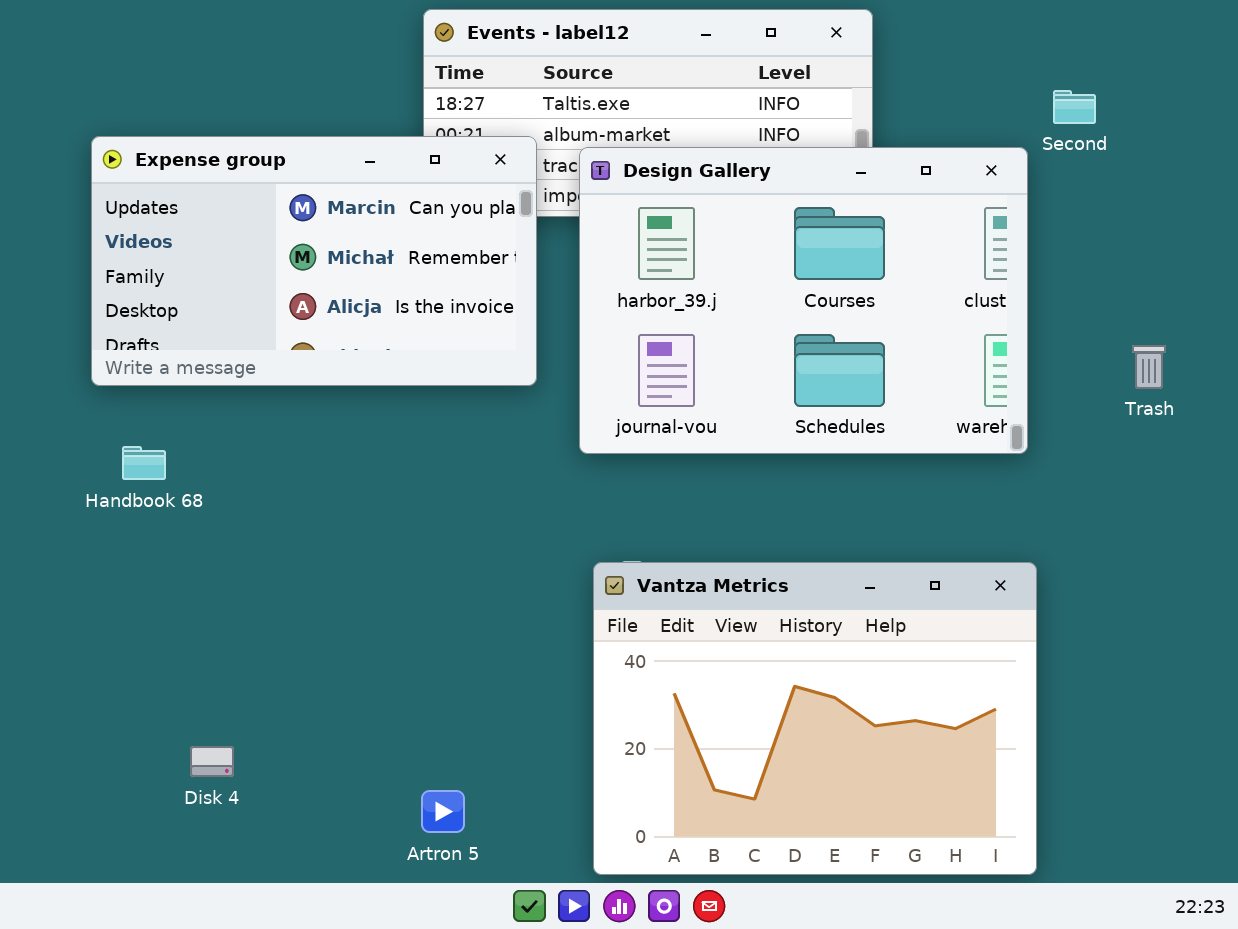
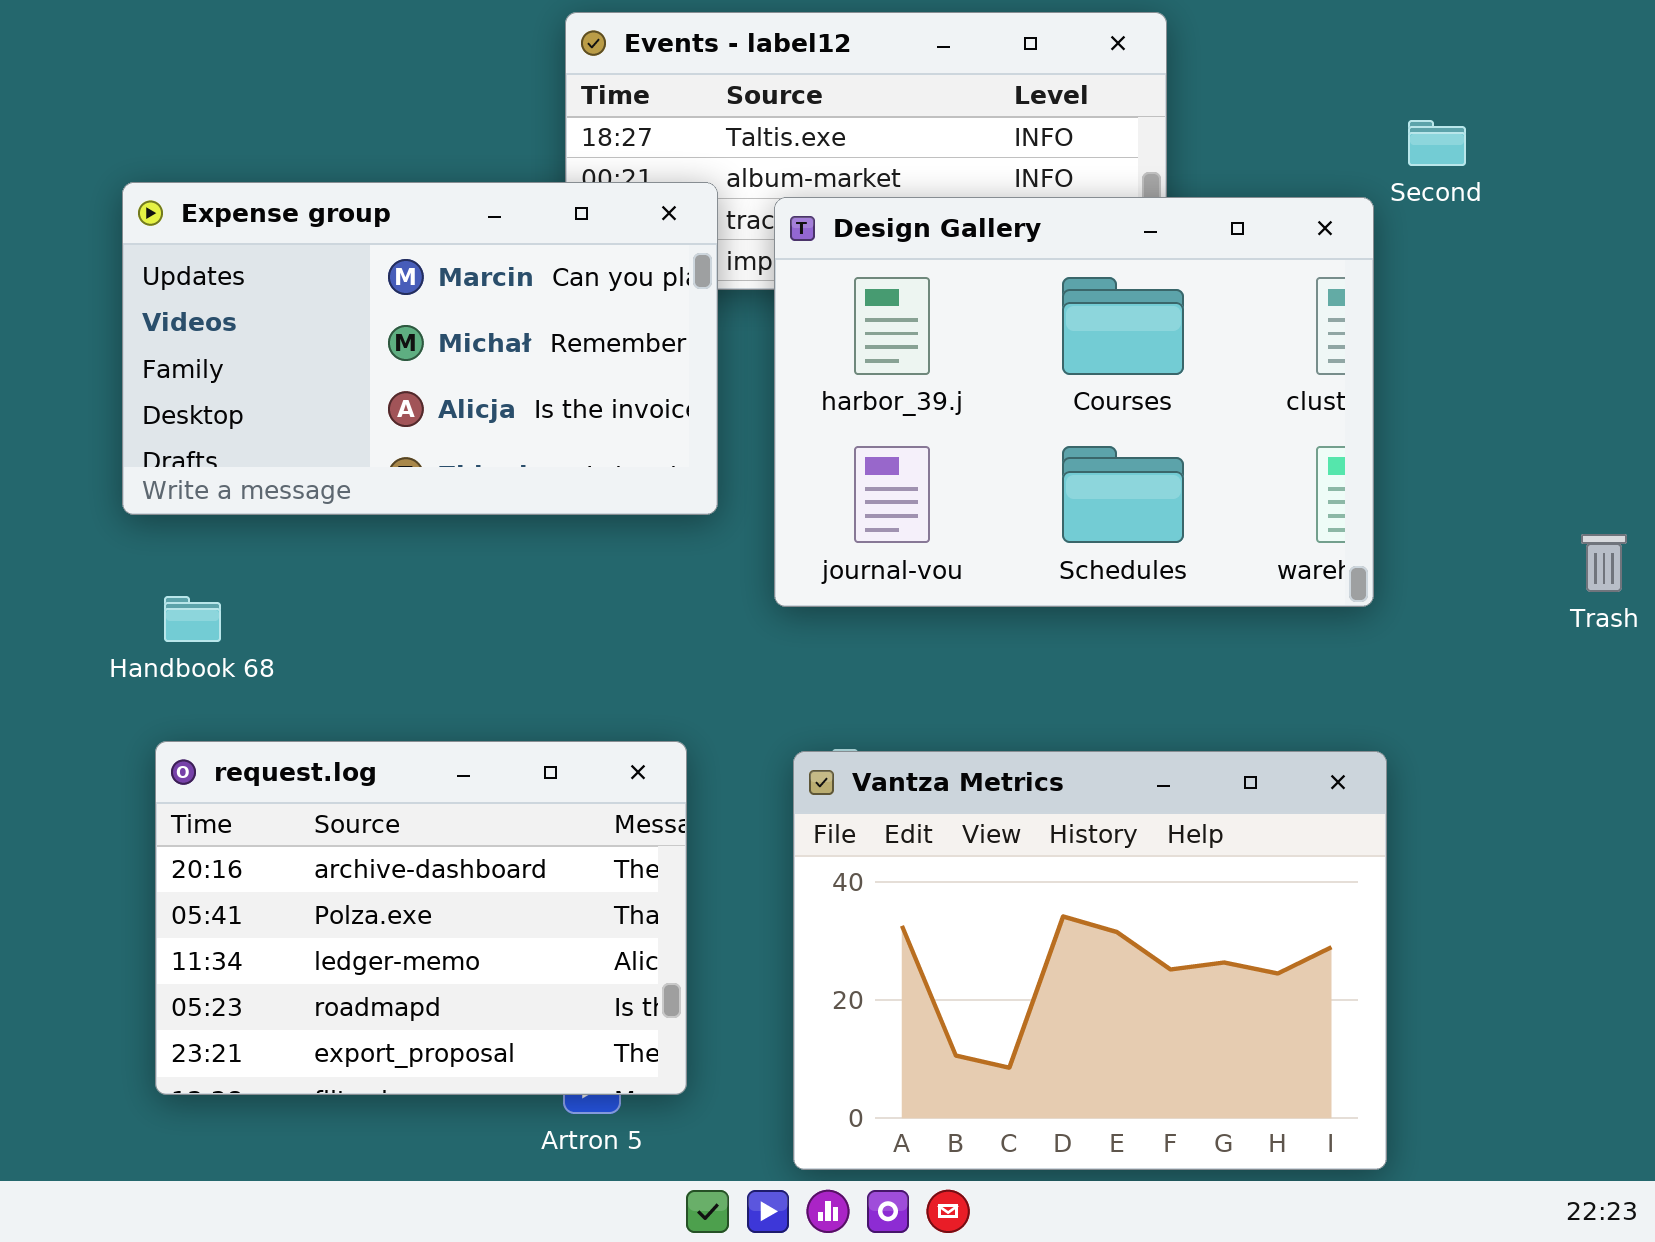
Trash: [1132,345,1166,389] -> [1581,534,1627,592], moved
request.log: none -> [155,741,687,1095], opened

